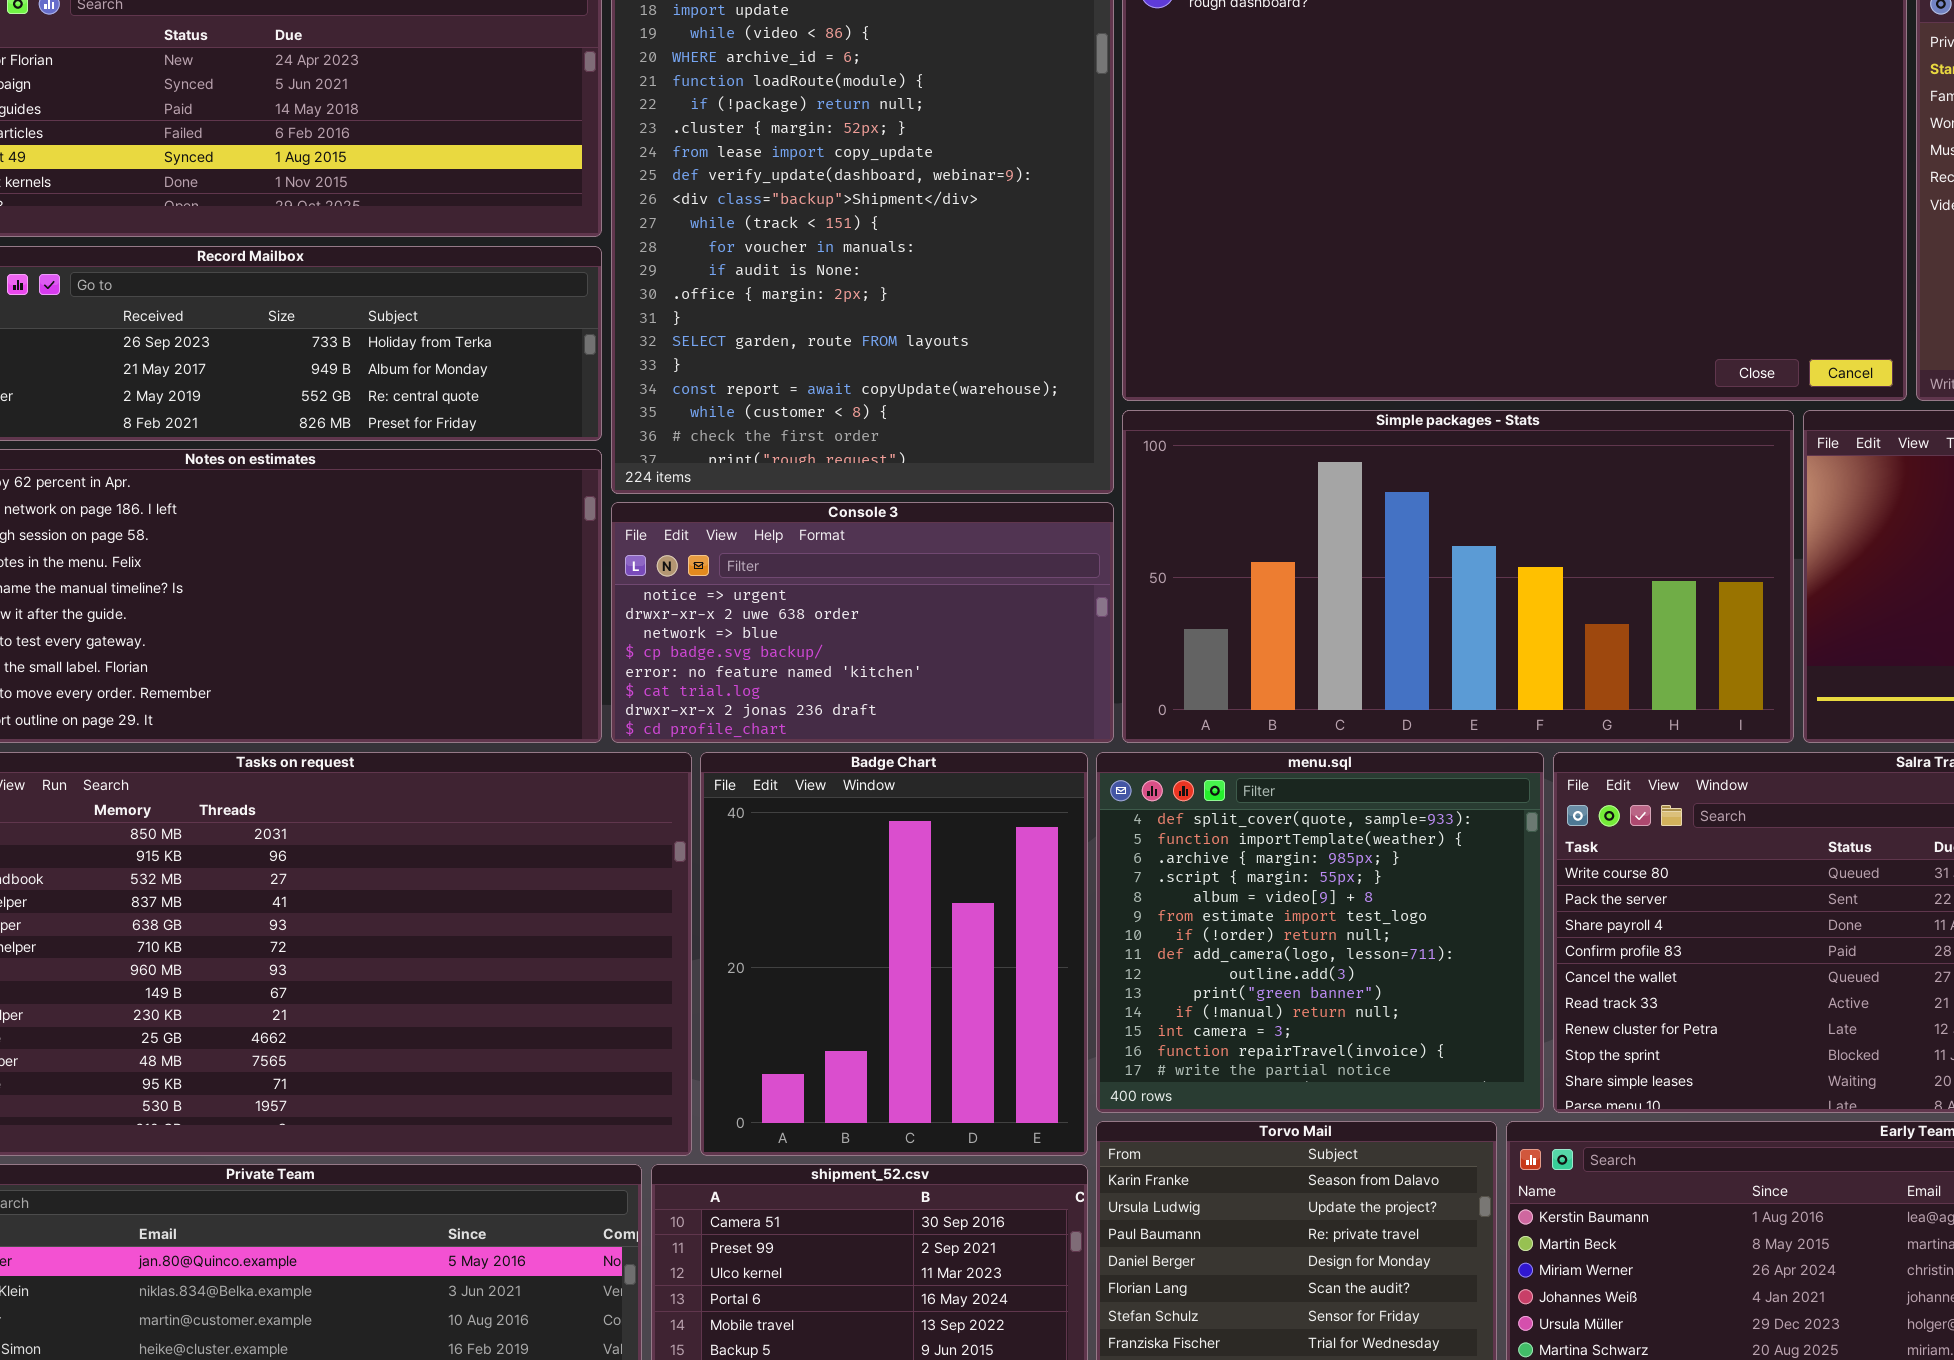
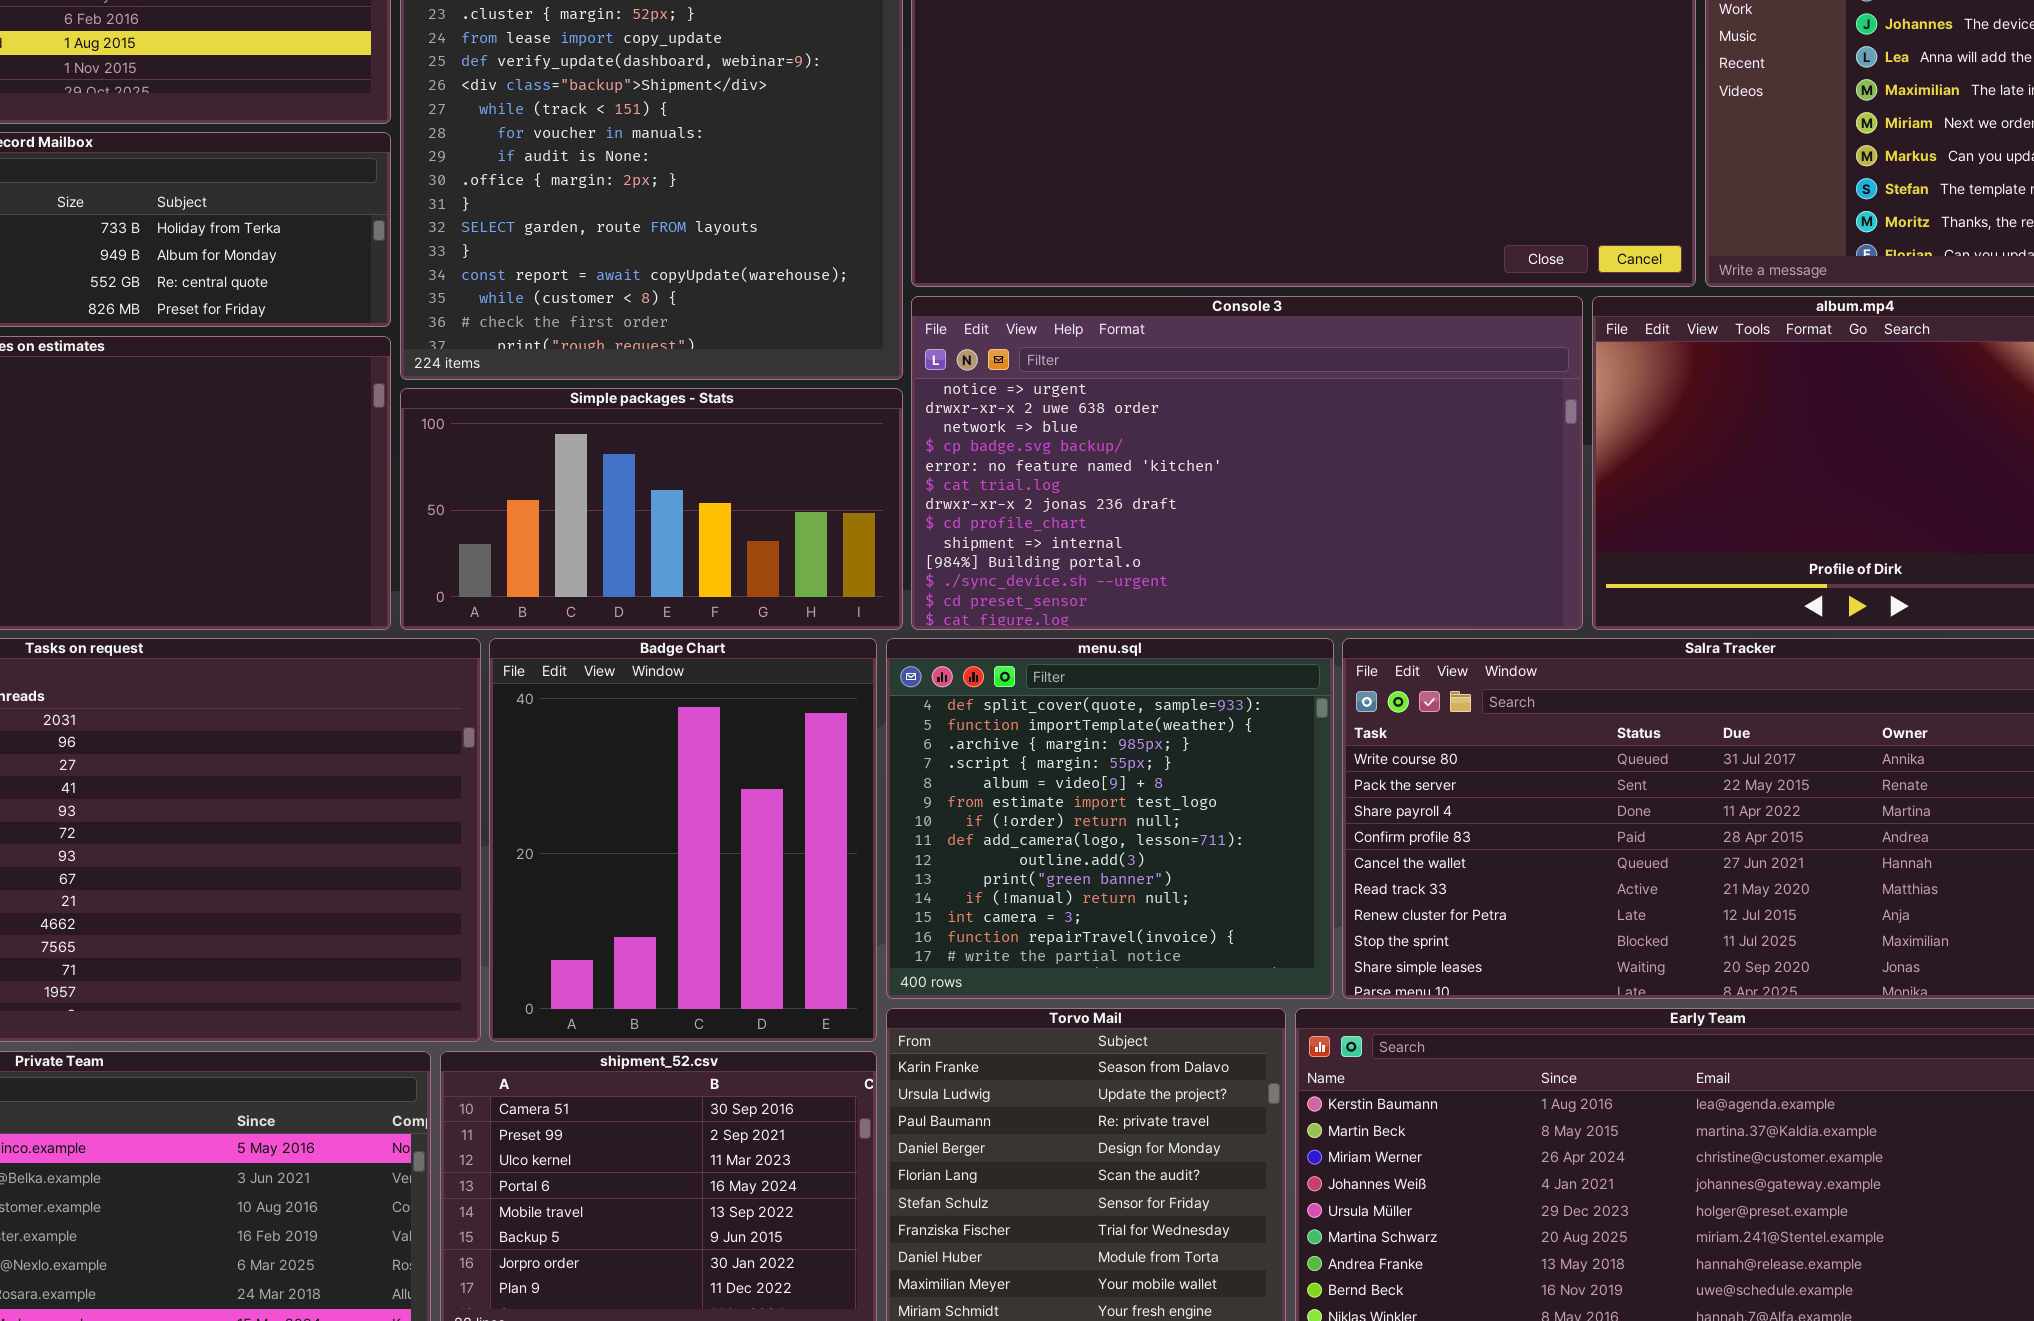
Simple packages - Stats: [1122,410,1794,743] -> [400,388,903,630], moved, resized
Console 3: [611,502,1114,743] -> [911,296,1583,630], moved, resized

